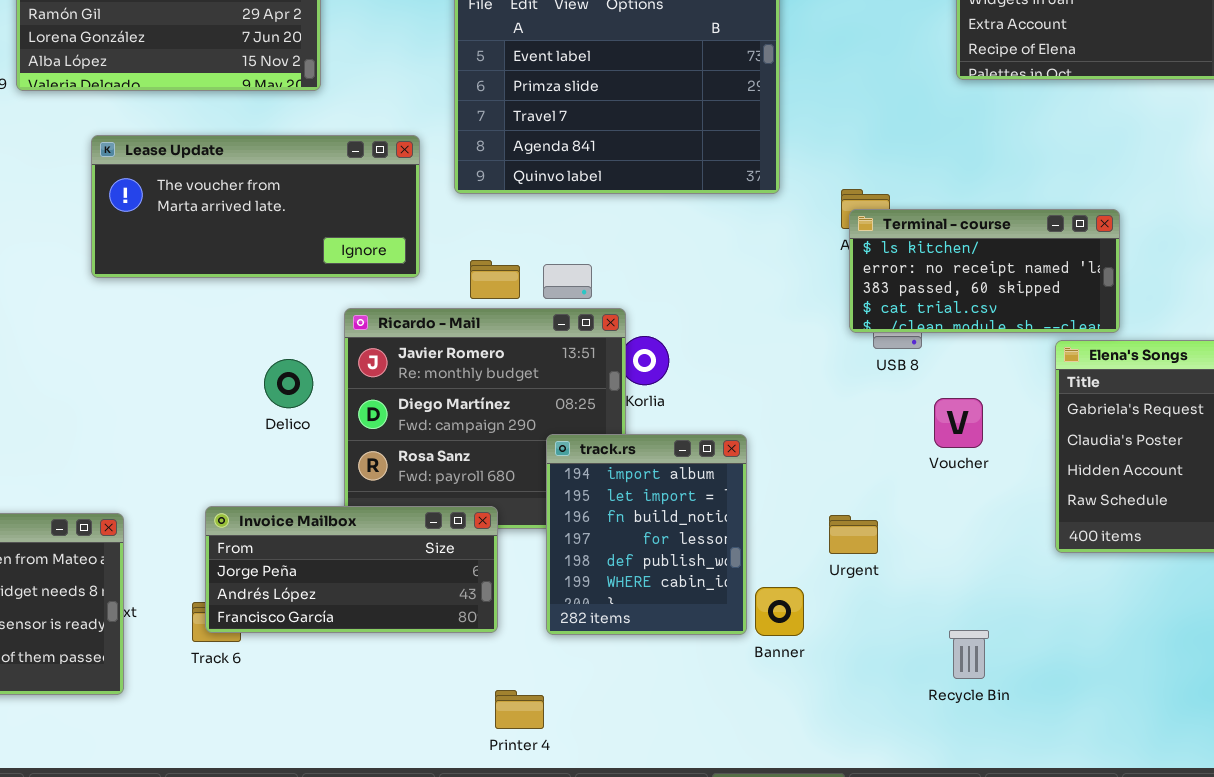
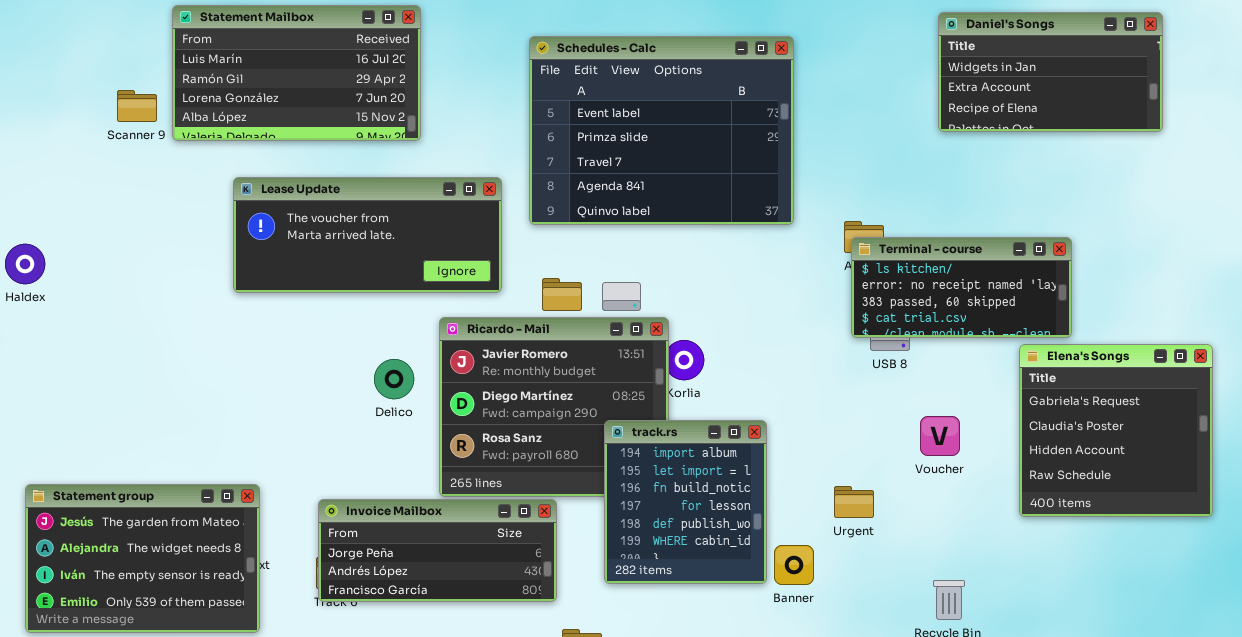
Voucher: [934,398,983,448] -> [920,416,960,456], moved
Invoice Mailbox: [205,506,498,633] -> [318,499,557,602], moved

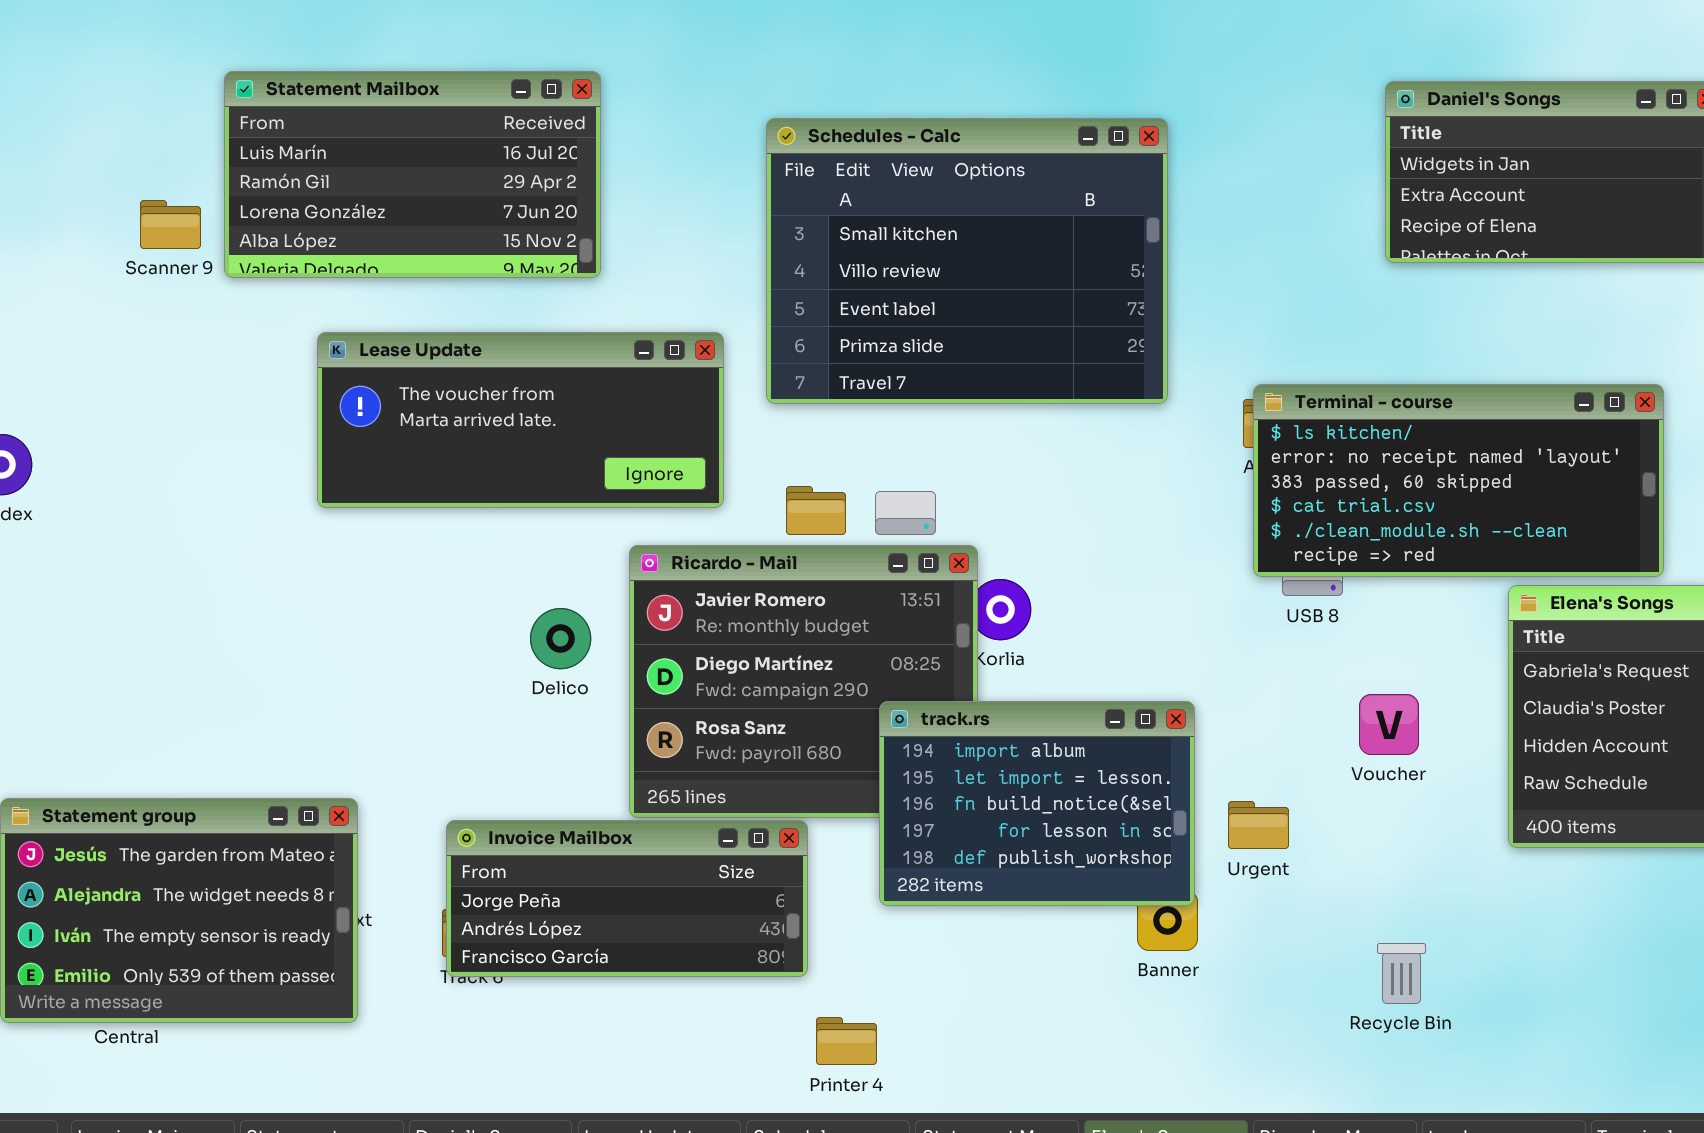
Schedules - Calc: [529,36,794,225] -> [766,118,1168,404], scrolled up 2 rows
Terminal - course: [851,237,1072,338] -> [1253,384,1664,577], resized
track.rs: [604,420,767,584] -> [879,701,1195,906], resized

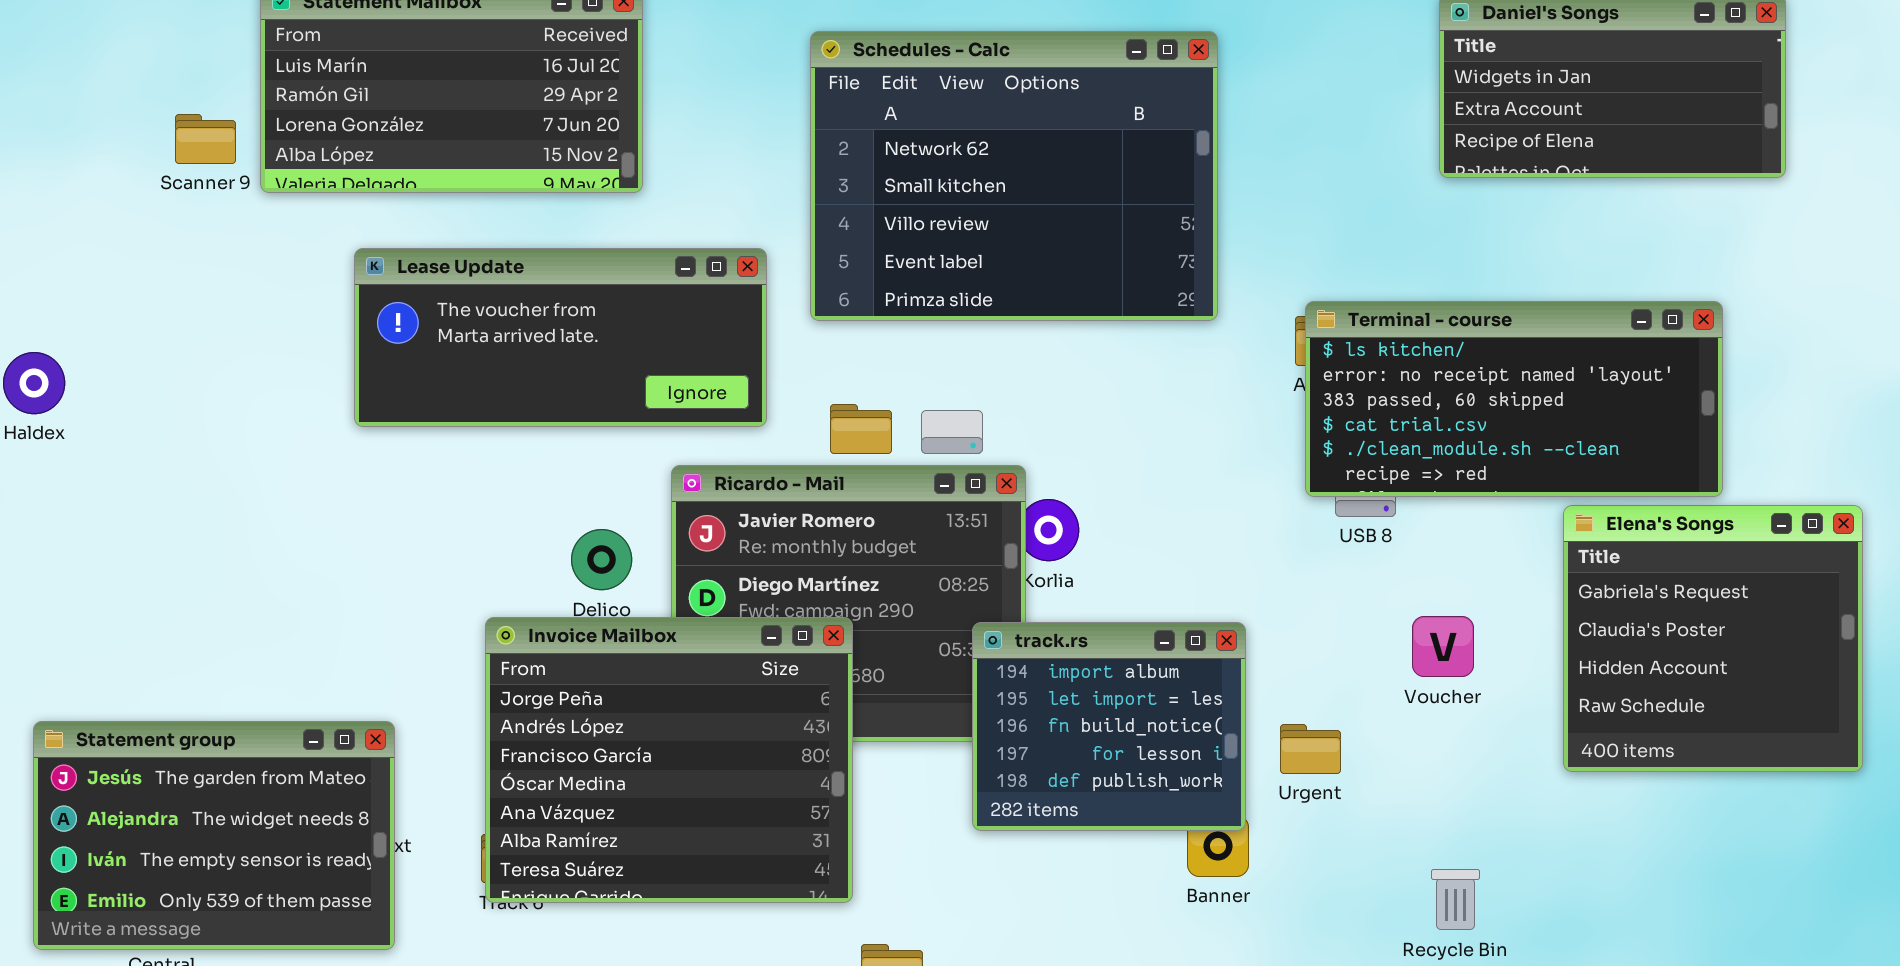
Schedules - Calc: [766,118,1168,404] -> [810,31,1218,321], scrolled up 1 row
track.rs: [879,701,1195,906] -> [972,622,1246,831], resized
Invoice Mailbox: [446,820,808,977] -> [485,617,853,903], resized

